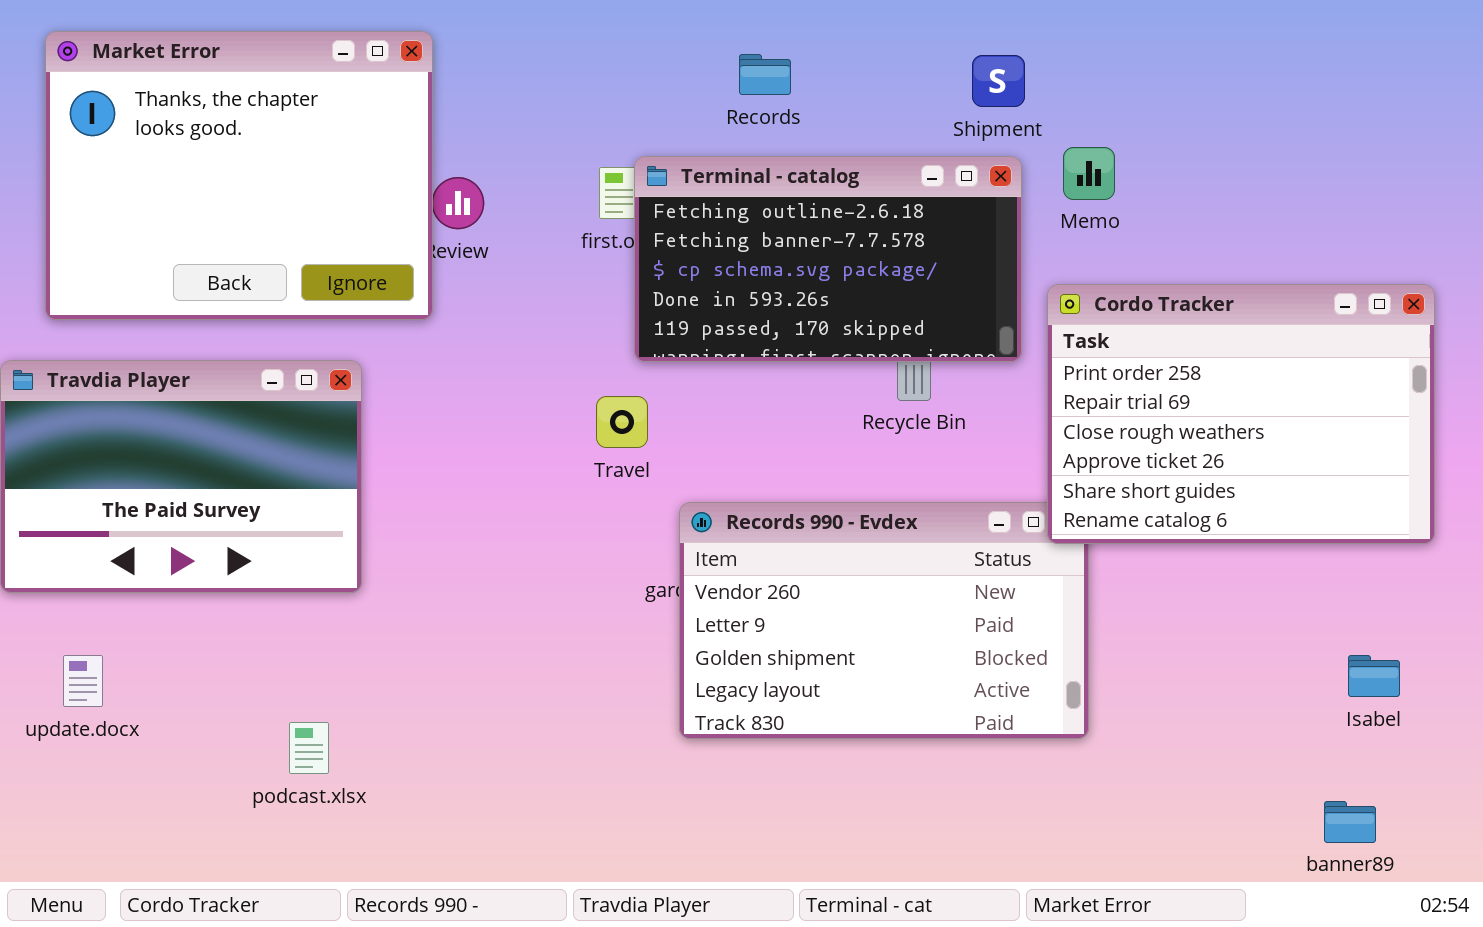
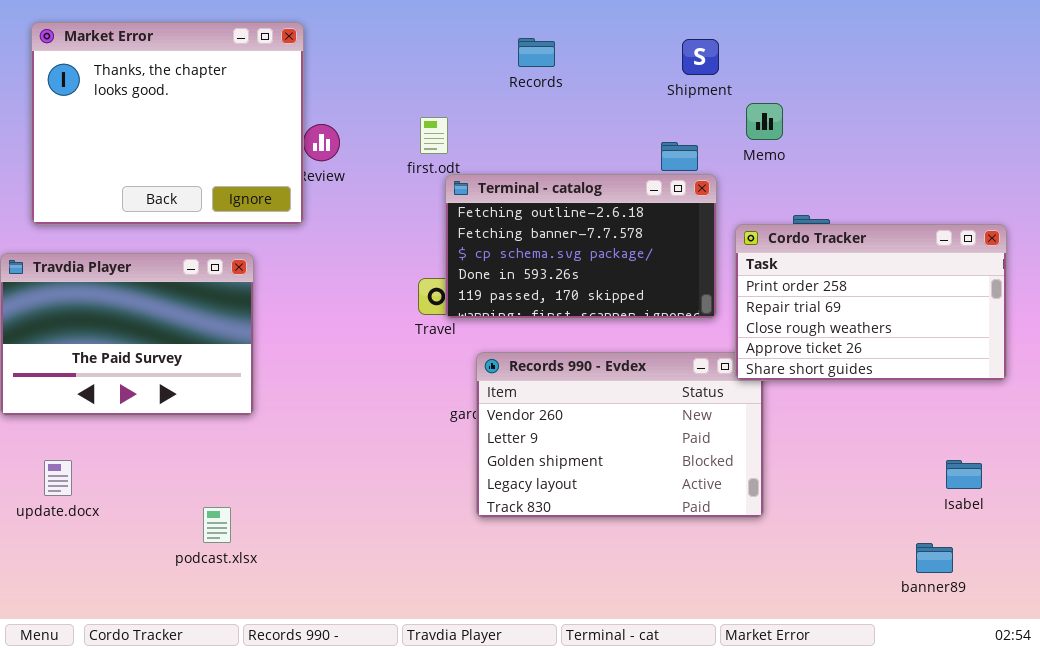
Terminal - catalog: [634,156,1022,362] -> [445,174,717,319], moved
Cordo Tracker: [1047,284,1435,544] -> [735,224,1007,381], resized
banner89: [1324,801,1376,843] -> [916,543,953,573], moved

